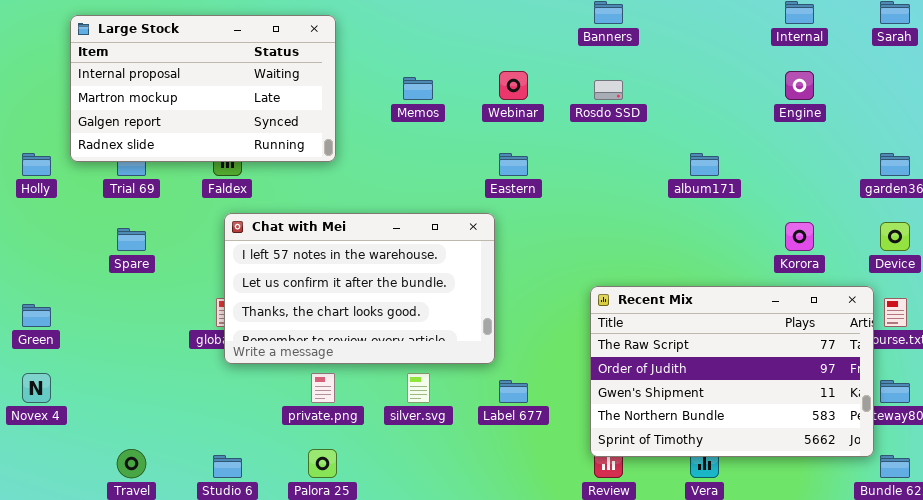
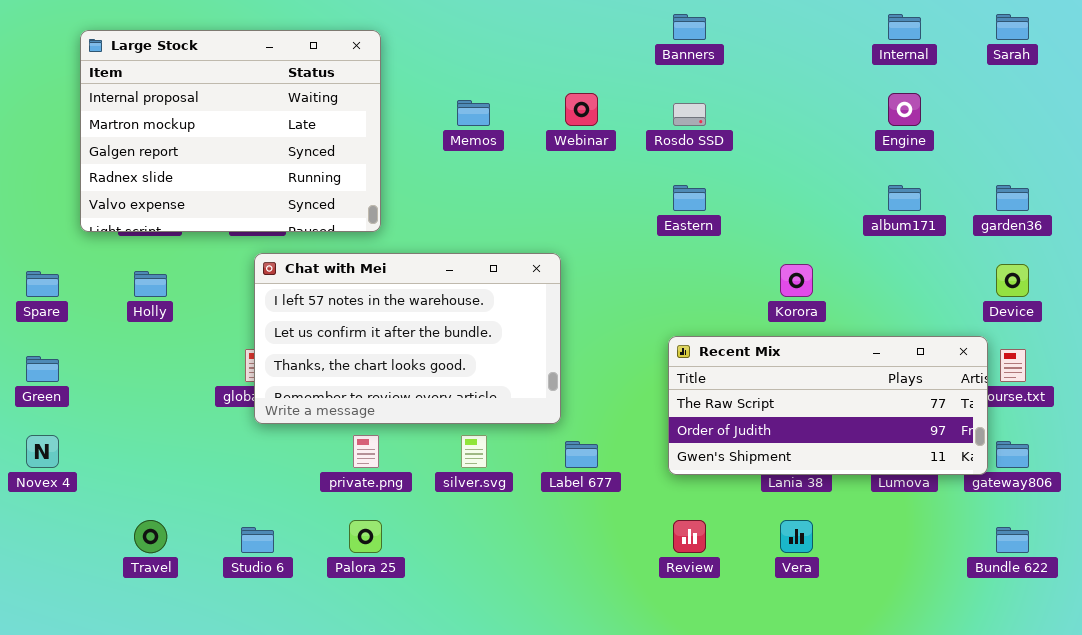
Large Stock: [70,15,336,162] -> [80,30,381,232], resized
Holly: [22,153,51,176] -> [134,271,167,297], moved
Eastern: [499,153,528,176] -> [673,185,706,211], moved
album171: [690,153,719,176] -> [888,185,921,211], moved
Korora: [785,222,814,251] -> [780,264,813,297], moved
Spare: [117,228,146,251] -> [26,271,59,297], moved
Recent Mix: [590,286,874,457] -> [668,336,988,475], resized

